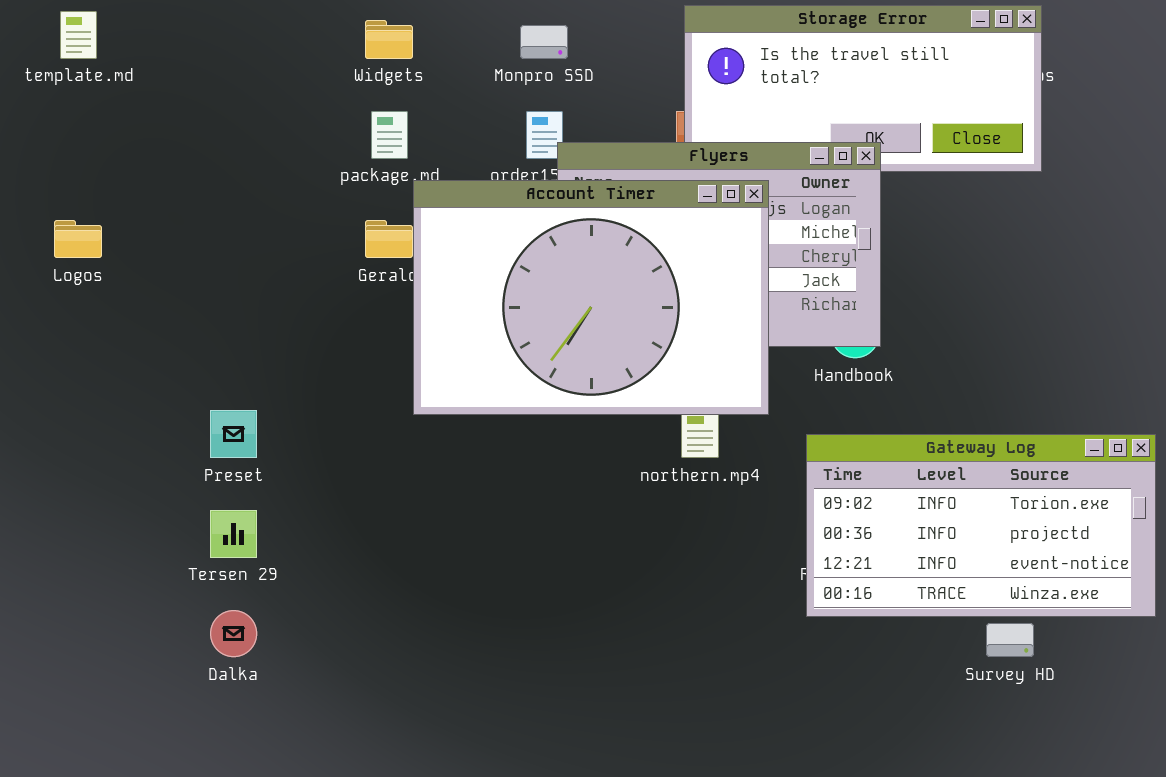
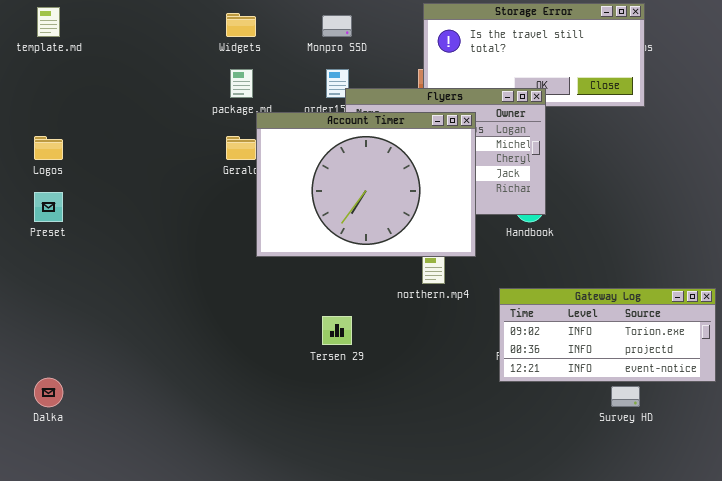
Preset: [210,410,257,458] -> [34,192,63,222], moved
Gateway Log: [806,434,1156,617] -> [499,288,716,382], resized
Tersen 29: [210,510,257,558] -> [322,316,352,345], moved
Dalka: [210,610,257,657] -> [34,378,63,407], moved

